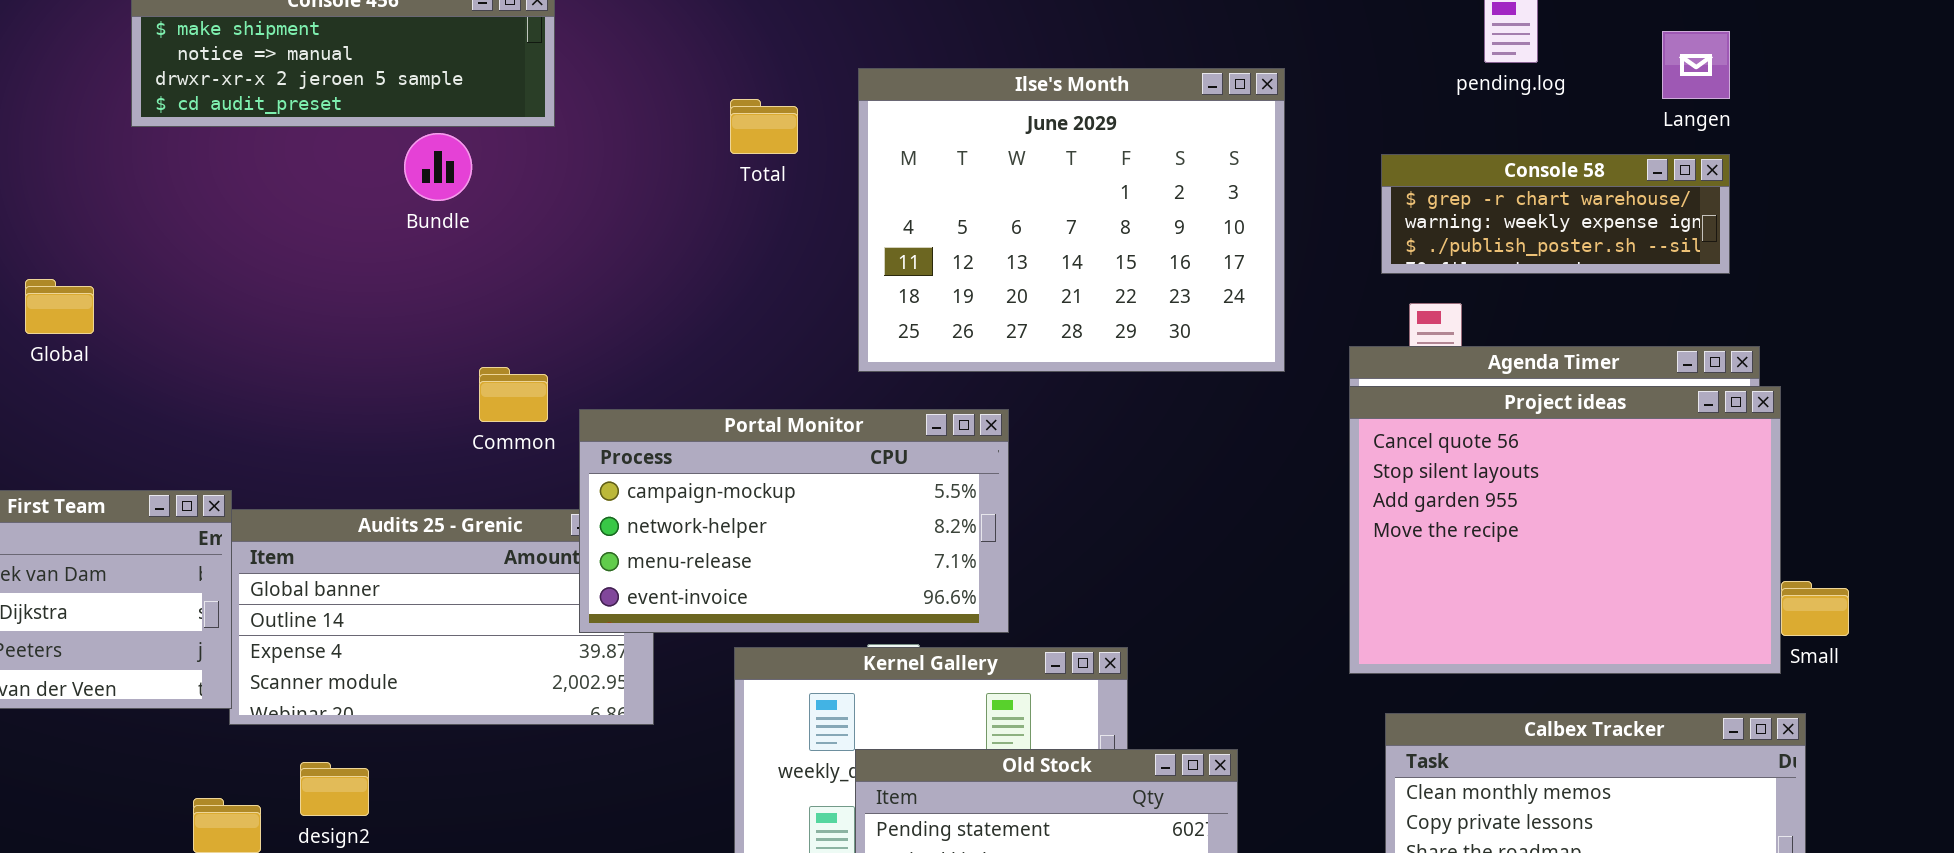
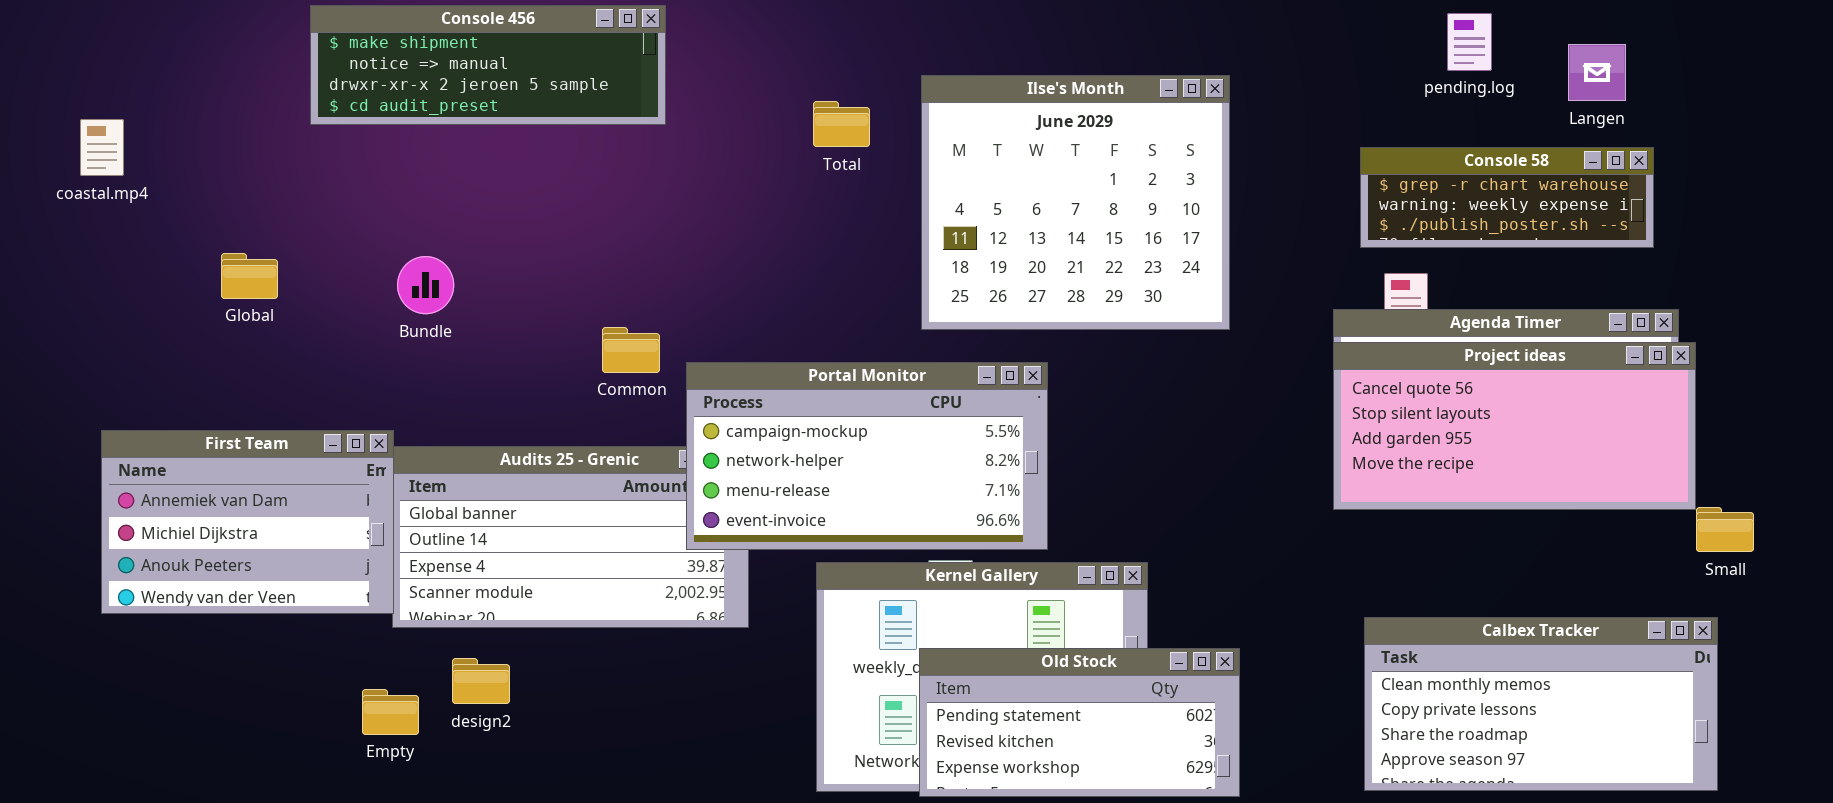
Langen: [1662,31,1730,99] -> [1568,44,1626,101], moved
Ilse's Month: [858,68,1285,372] -> [921,75,1230,330], resized
Bundle: [404,133,472,201] -> [397,256,454,314], moved
Project ideas: [1349,386,1781,674] -> [1333,342,1696,510], resized

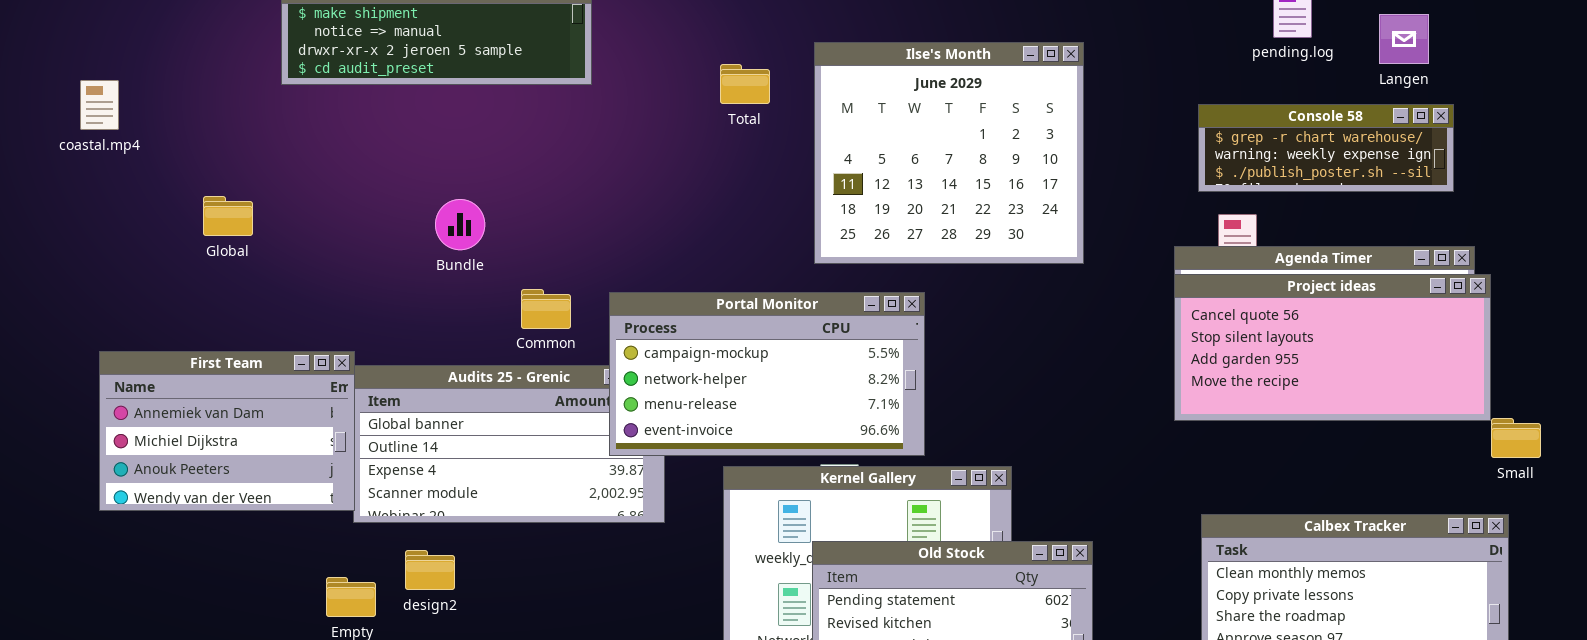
Bundle: [397,256,454,314] -> [435,199,485,250], moved
Common: [602,327,660,373] -> [521,289,571,329], moved

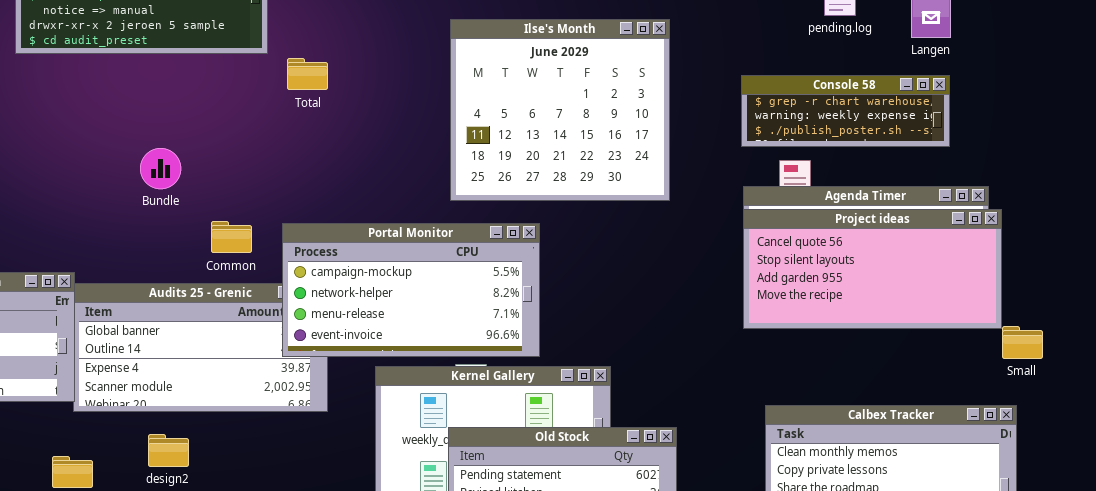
Total: [720,64,770,104] -> [287,58,328,90], moved
Console 58: [1198,104,1454,192] -> [741,75,950,147], moved
design2: [405,550,455,590] -> [148,434,189,467], moved

